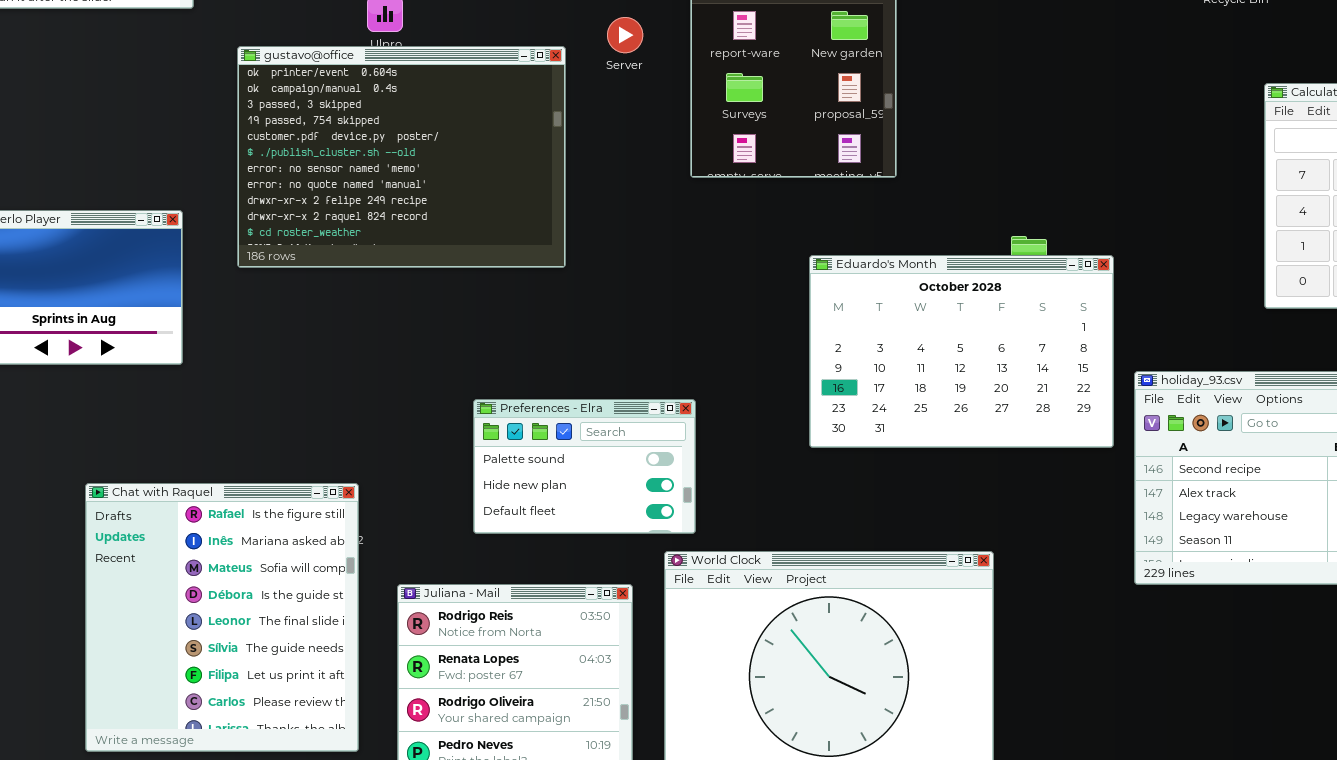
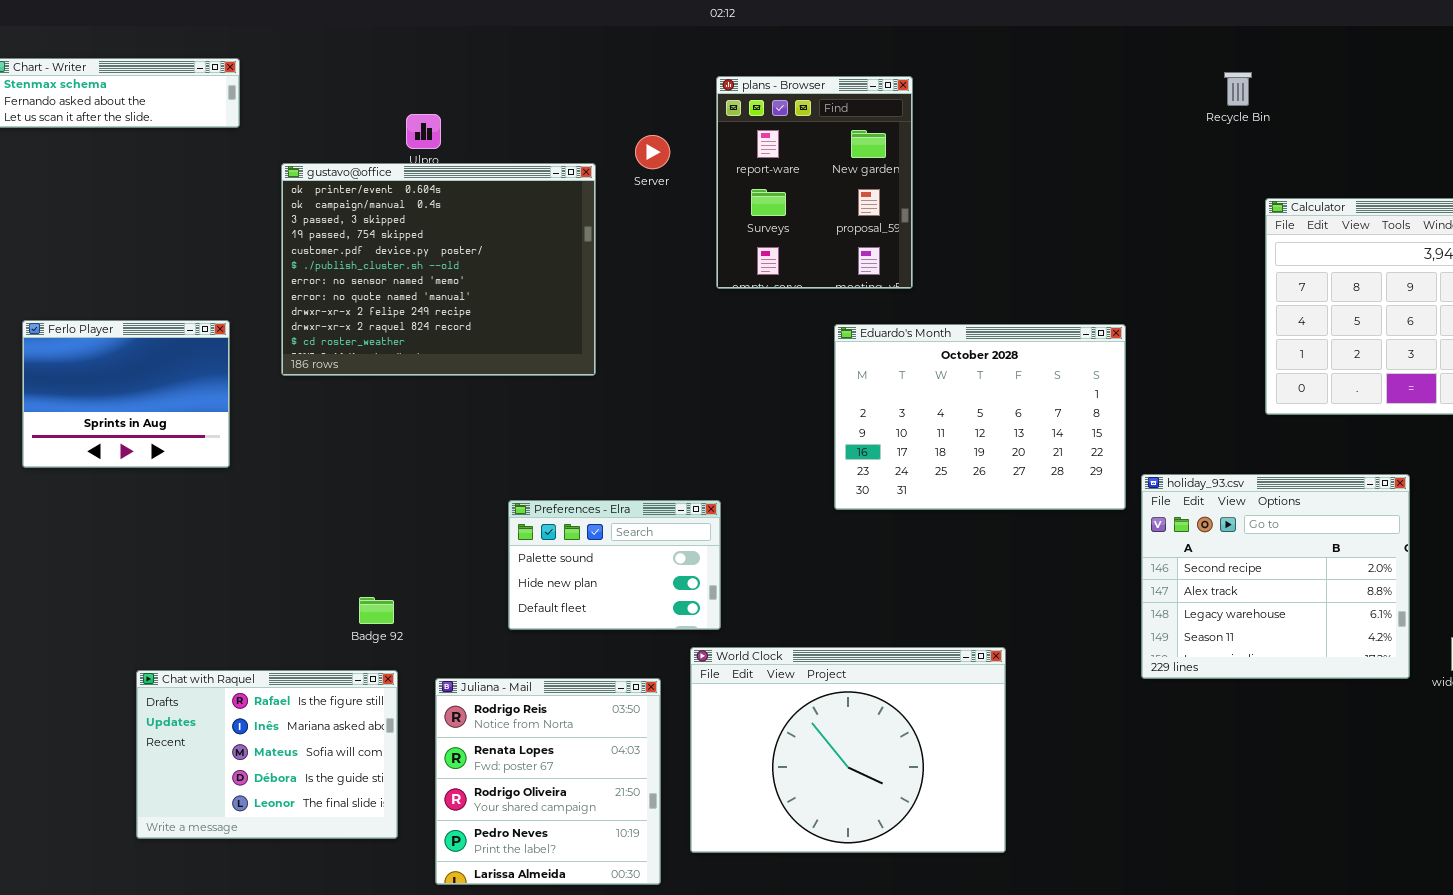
Eduardo's Month: [809,255,1114,448] -> [834,324,1126,510], moved
Chat with Raquel: [85,483,359,752] -> [136,670,398,839], resized

